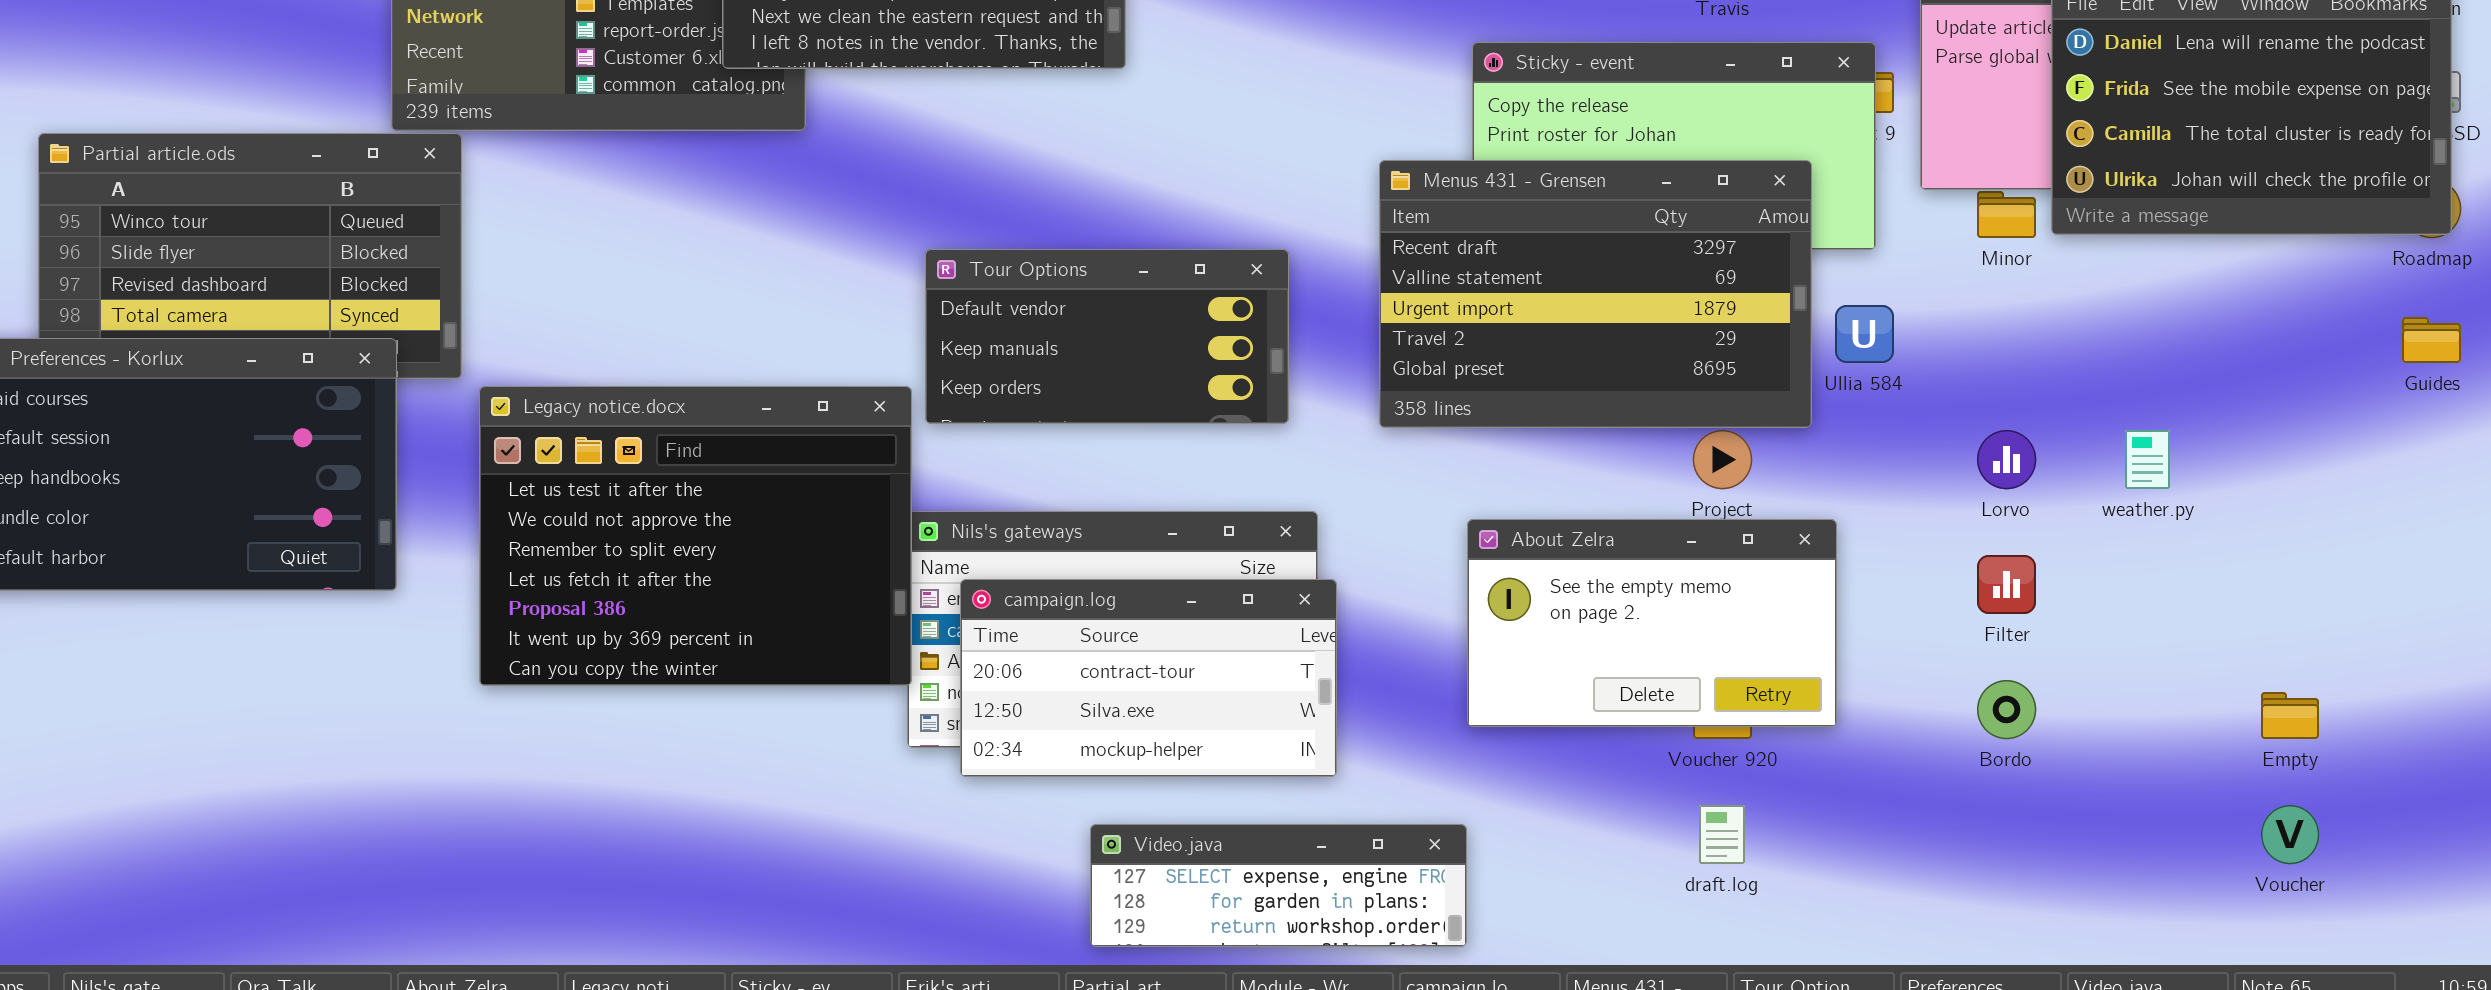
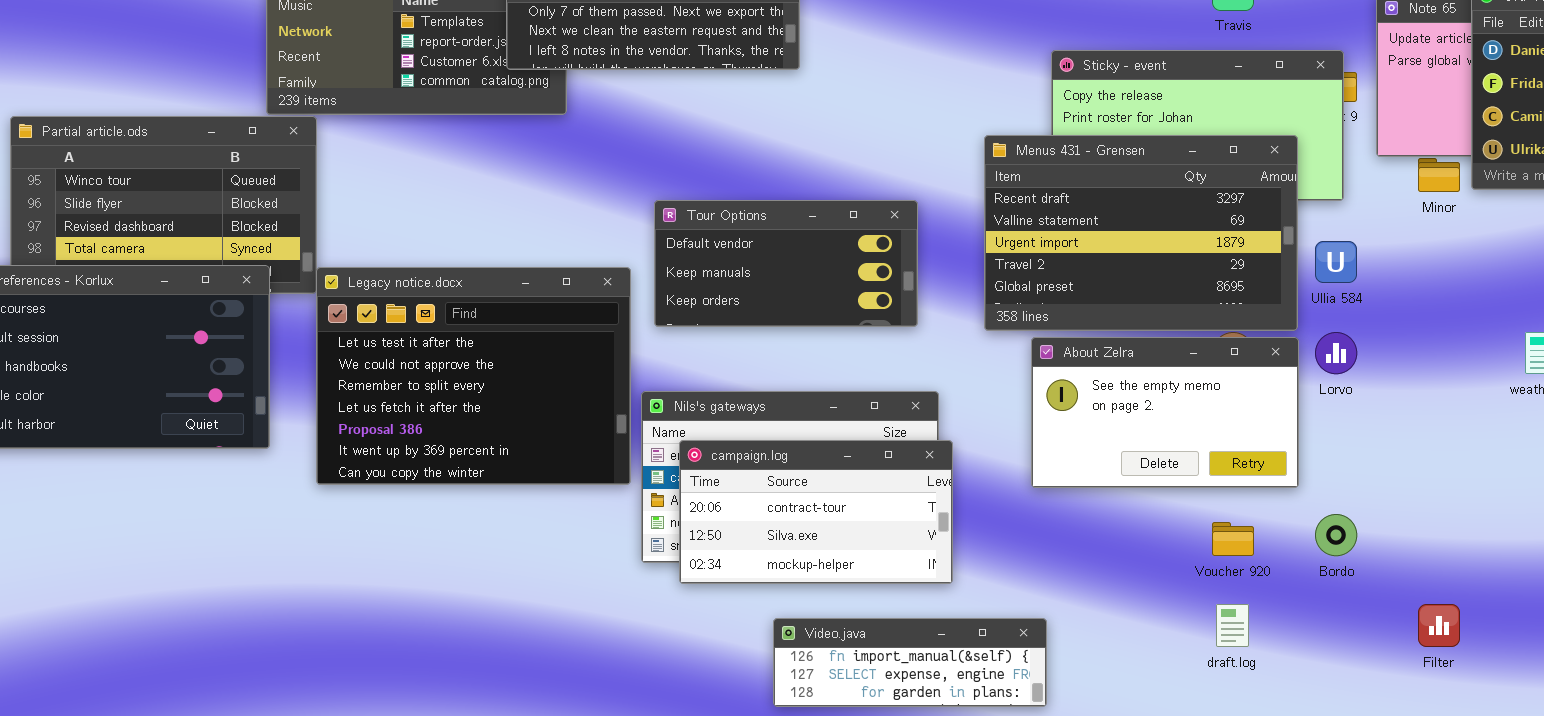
Legacy notice.docx: [479,386,912,686] -> [316,267,631,485], moved
Lorvo: [1977,430,2036,489] -> [1315,332,1357,374], moved
About Zelra: [1467,519,1837,727] -> [1031,337,1299,488], moved
Filter: [1977,555,2036,614] -> [1418,604,1460,647], moved
Bordo: [1977,680,2036,739] -> [1315,514,1357,556], moved
Video.java: [1090,824,1467,947] -> [773,618,1047,707], scrolled up 1 row

